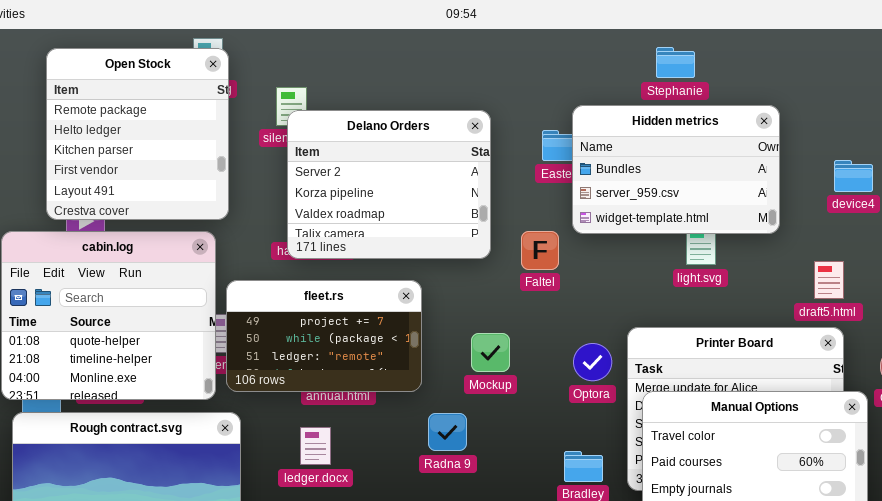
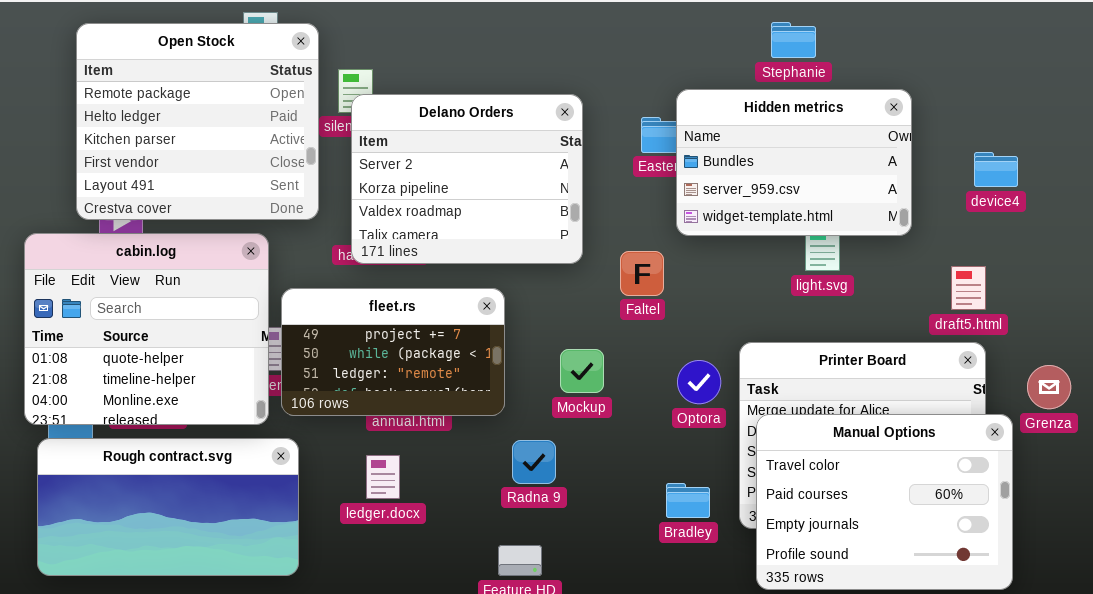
Open Stock: [46,48,229,220] -> [76,23,319,220], resized
Faltel: [521,231,559,270] -> [620,251,664,296], moved

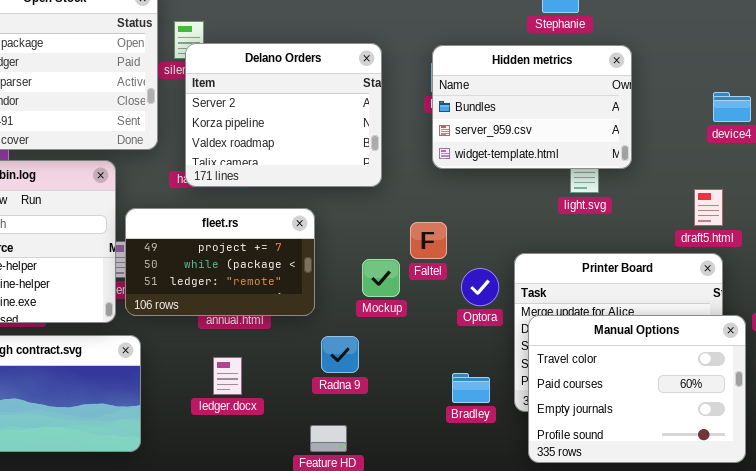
Hidden metrics: [676,89,912,236] -> [432,45,632,169], moved
Faltel: [620,251,664,296] -> [410,222,447,259], moved
ledger.docx: [366,455,400,499] -> [213,357,242,395], moved

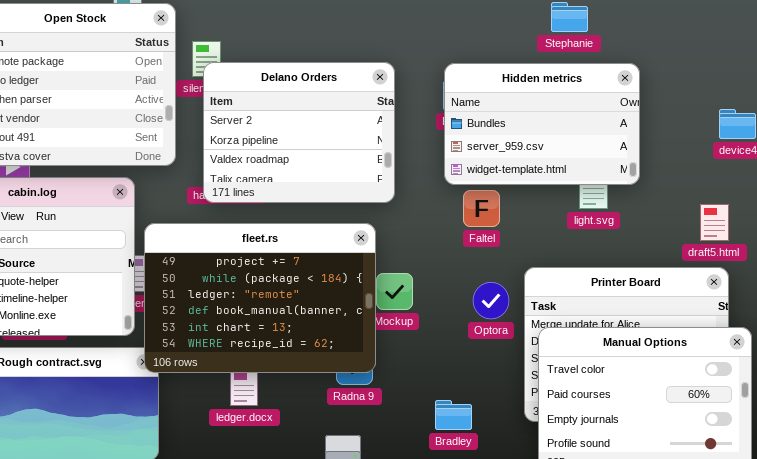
fleet.rs: [125,208,315,316] -> [144,223,376,373], resized
Faltel: [410,222,447,259] -> [463,190,500,227], moved
Bradley: [452,373,490,403] -> [435,400,472,430], moved

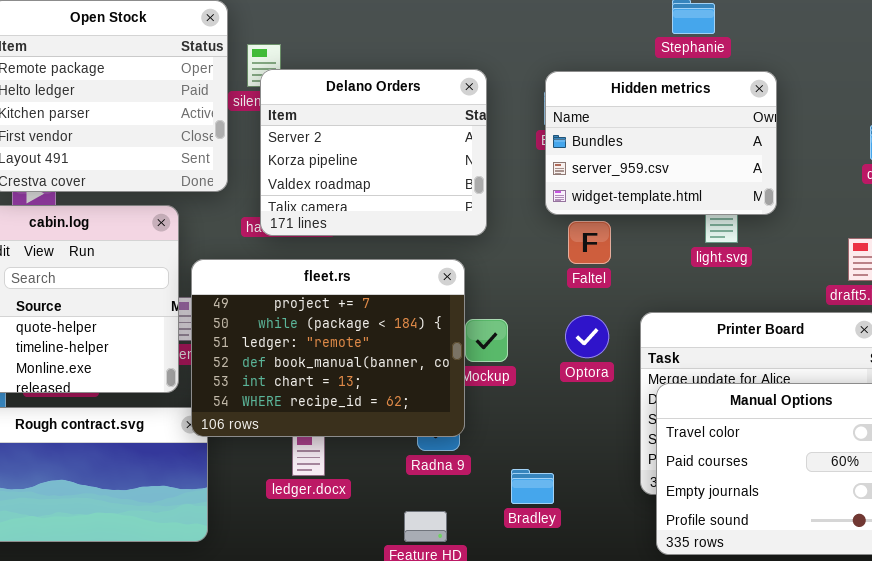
Optora: [473,282,509,319] -> [565,315,609,358], moved
Bradley: [435,400,472,430] -> [511,469,554,504], moved

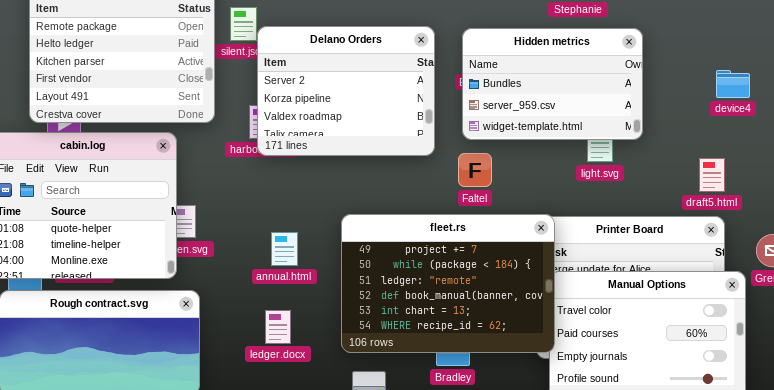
Delano Orders: [260,69,487,236] -> [257,26,435,156], moved
Faltel: [568,221,611,264] -> [458,153,492,187], moved
fleet.rs: [191,259,465,437] -> [341,214,555,353], moved

